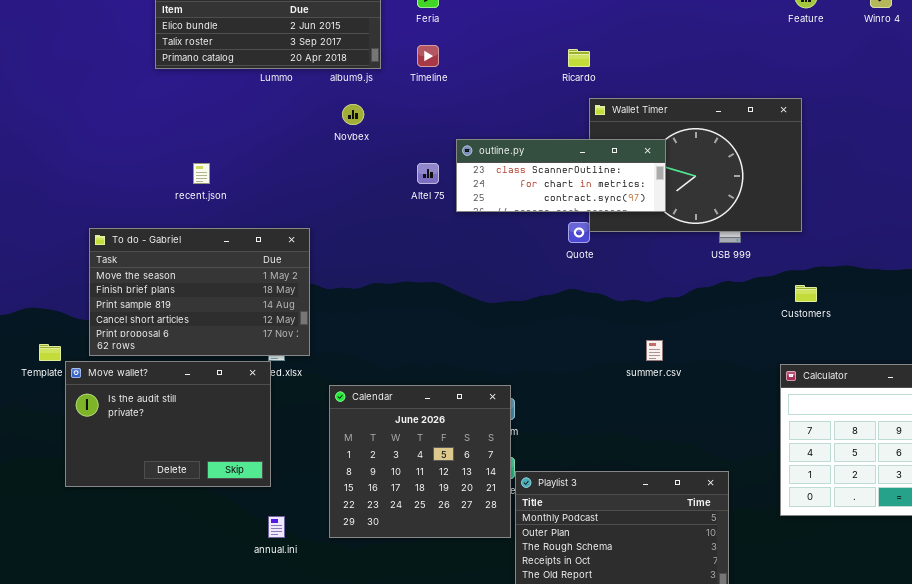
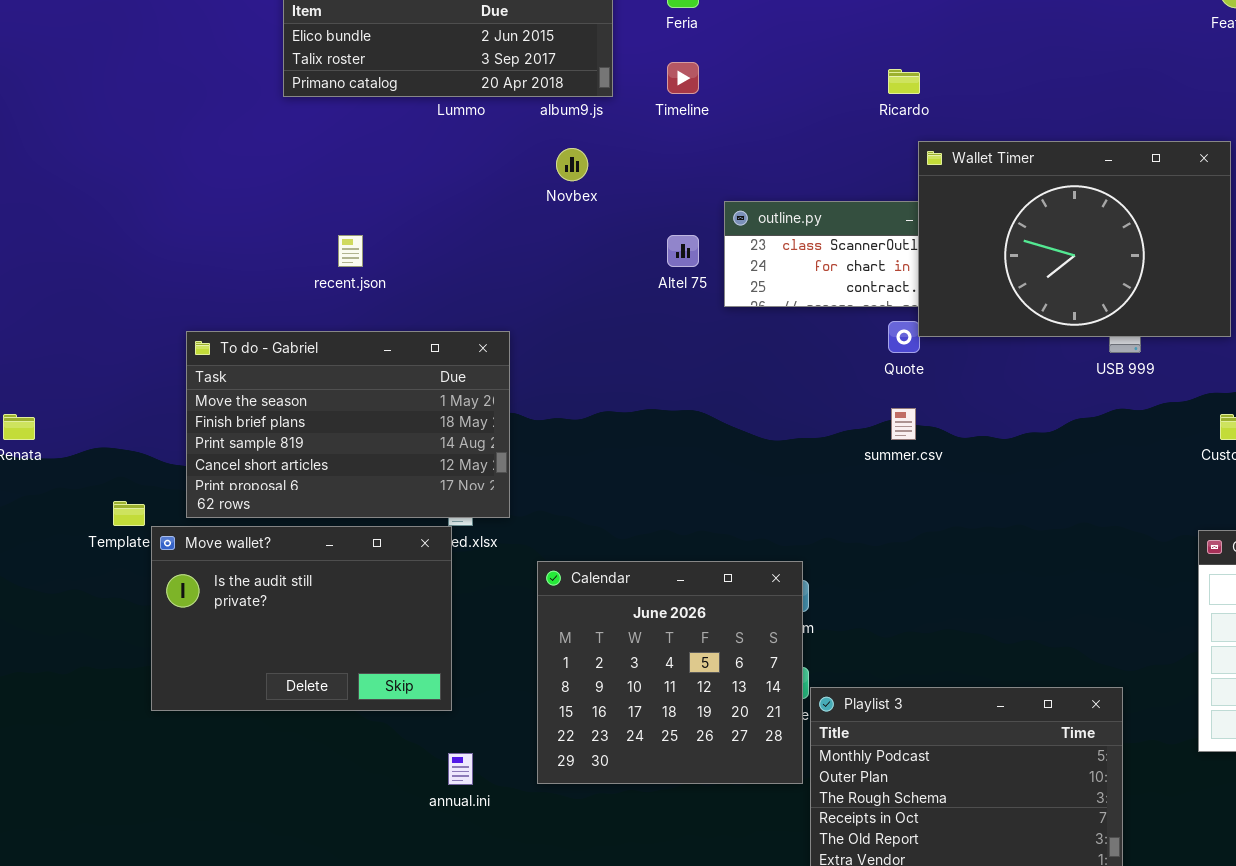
Wallet Timer: [589,98,802,232] -> [918,141,1231,337], raised
summer.csv: [646,340,663,361] -> [891,408,916,440], moved

